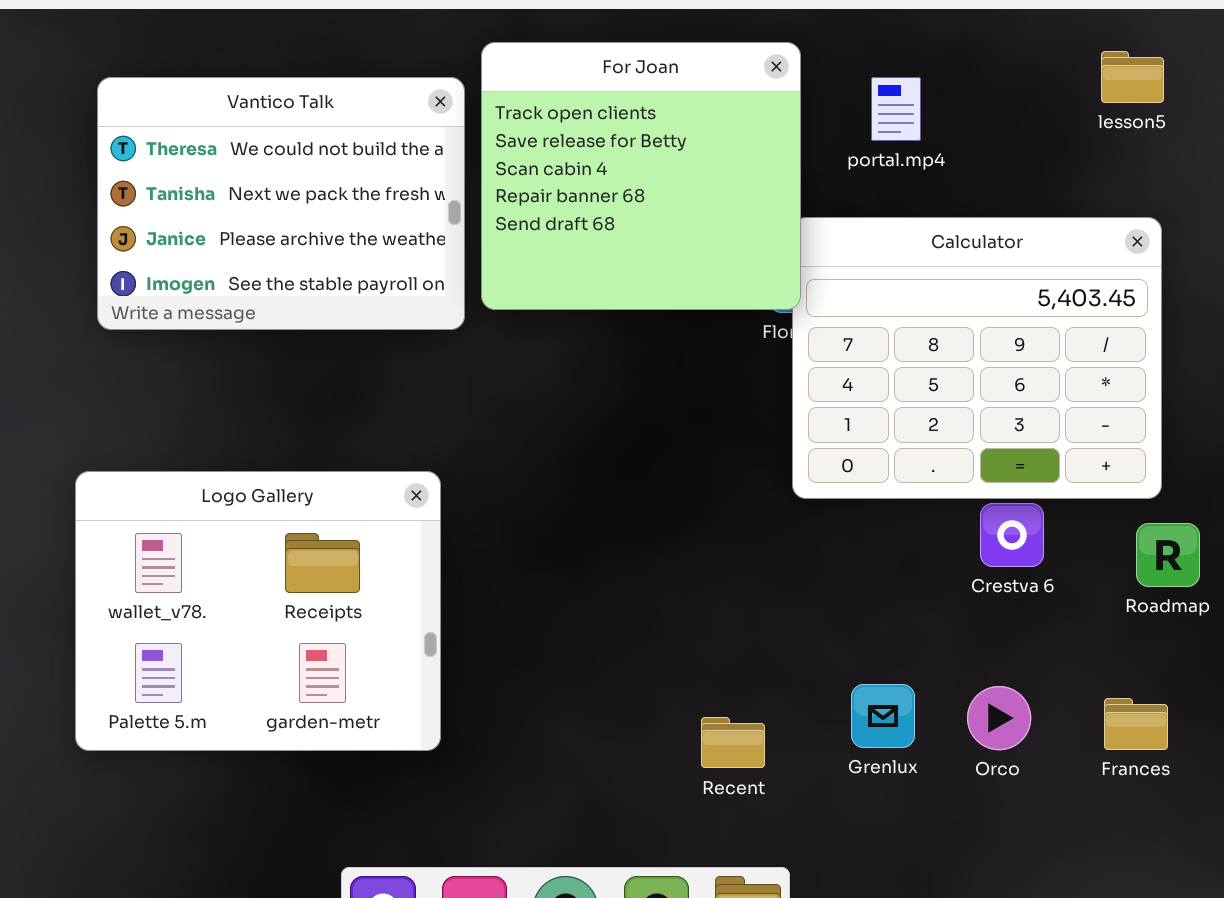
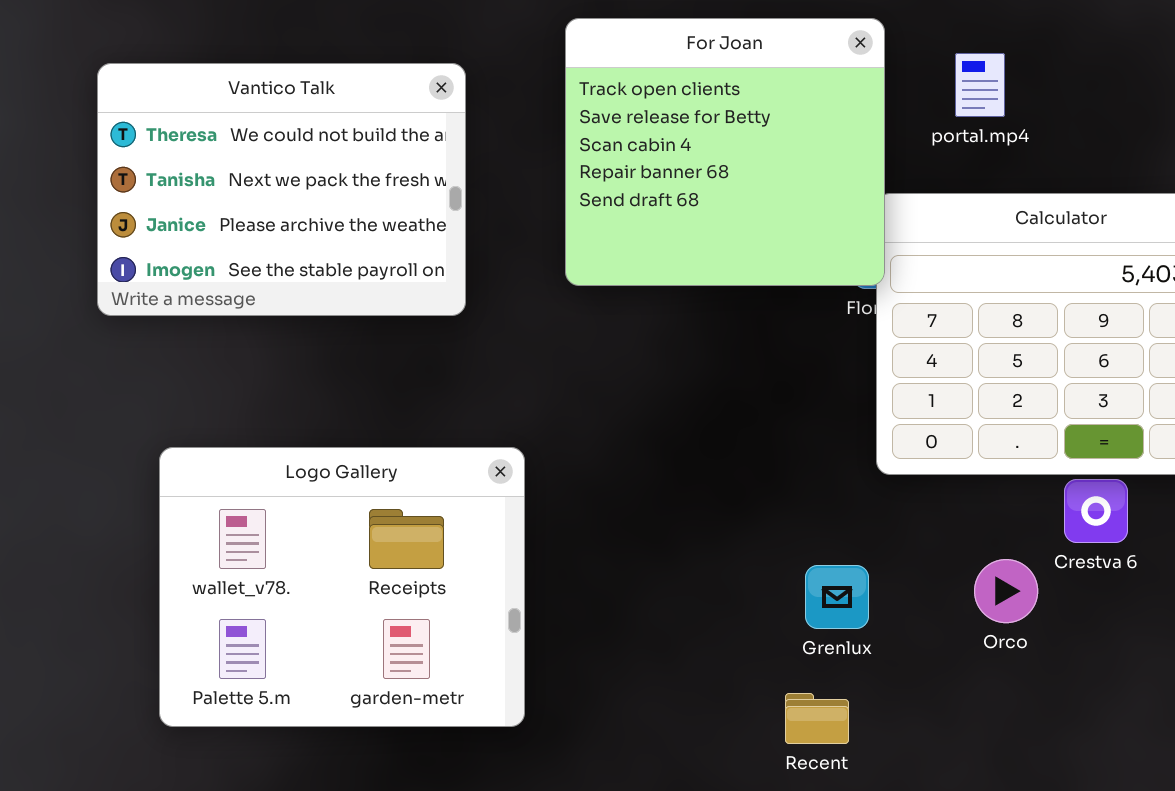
Vantico Talk: [97,77,465,330] -> [97,63,466,316], moved
Grenlux: [851,684,915,748] -> [805,565,869,629], moved
Orco: [967,686,1031,750] -> [974,559,1038,623], moved

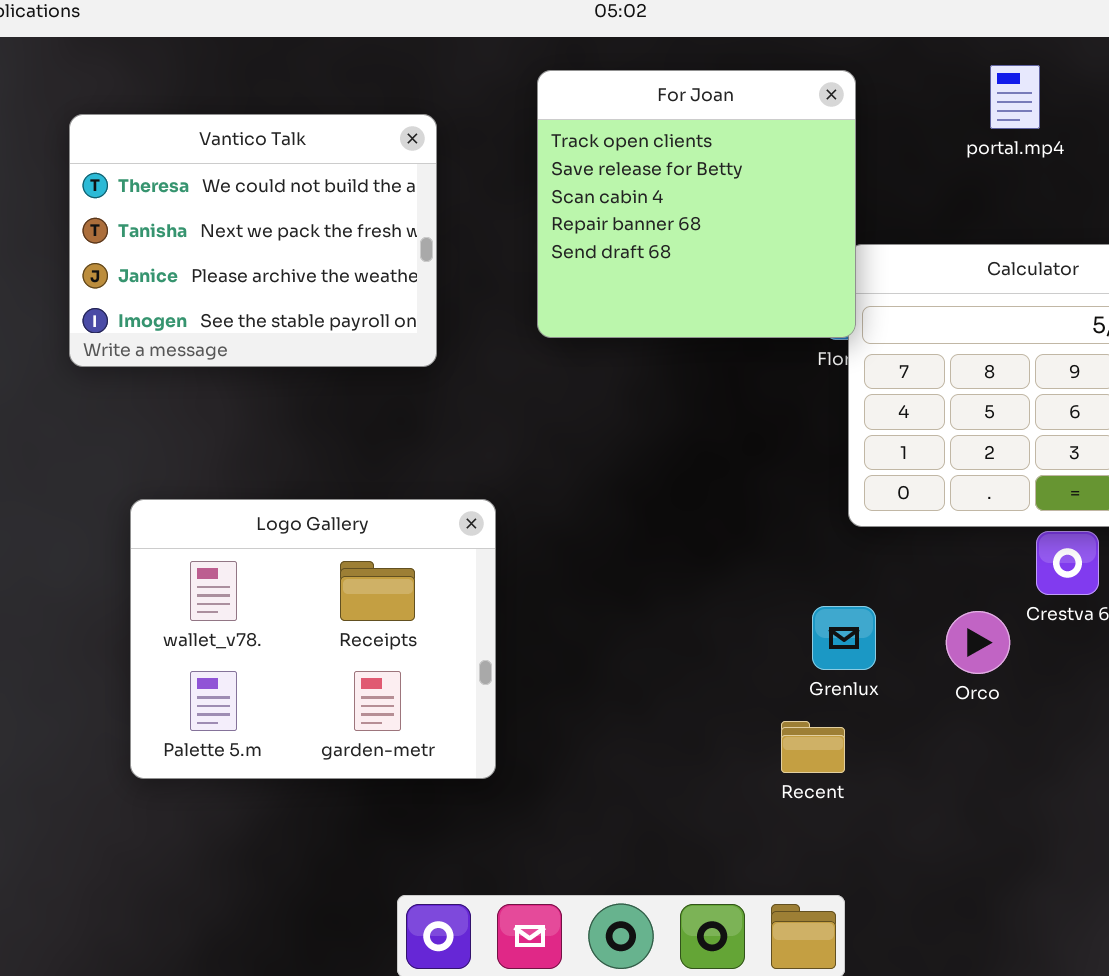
portal.mp4: [955,53,1005,117] -> [990,65,1040,129], moved
Grenlux: [805,565,869,629] -> [812,606,876,670], moved
Recent: [785,693,849,744] -> [781,721,845,773], moved

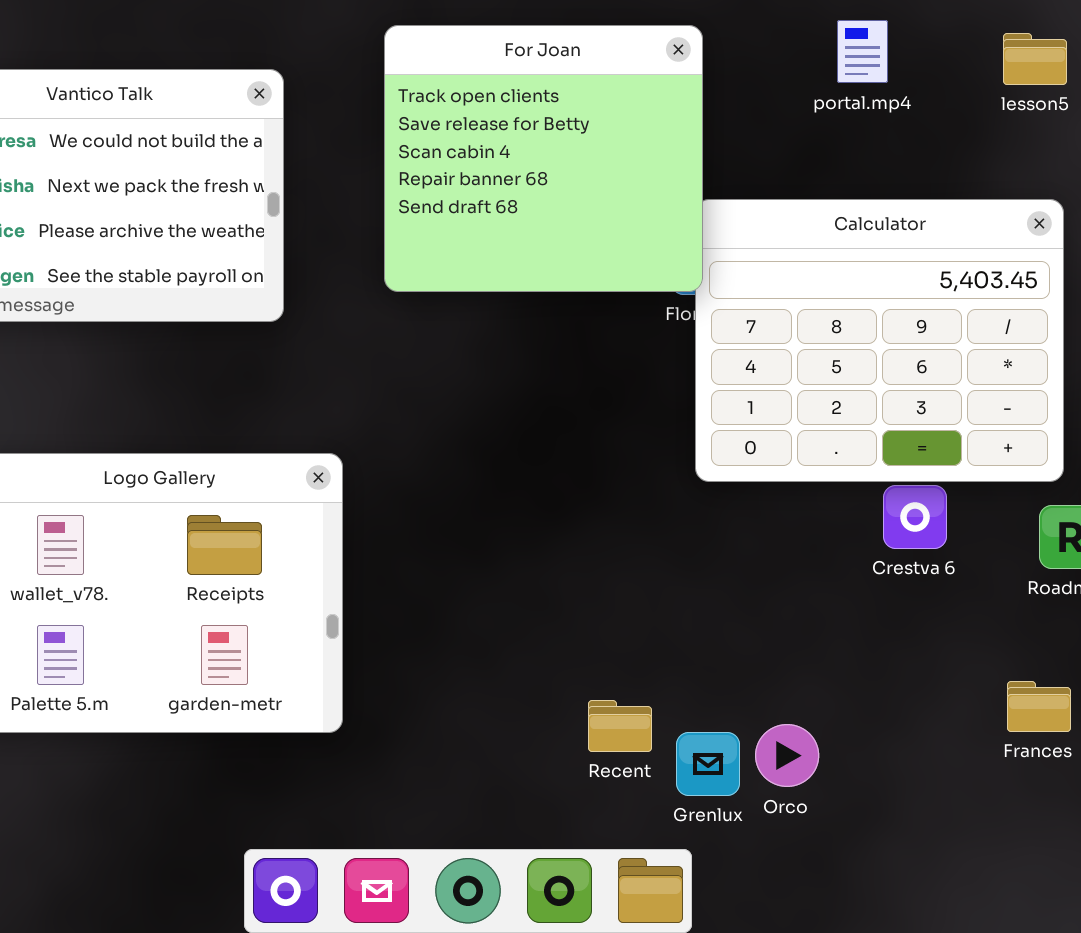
Grenlux: [812,606,876,670] -> [676,732,740,796], moved
Orco: [946,611,1010,674] -> [755,724,819,787], moved
Recent: [781,721,845,773] -> [588,700,652,752], moved

